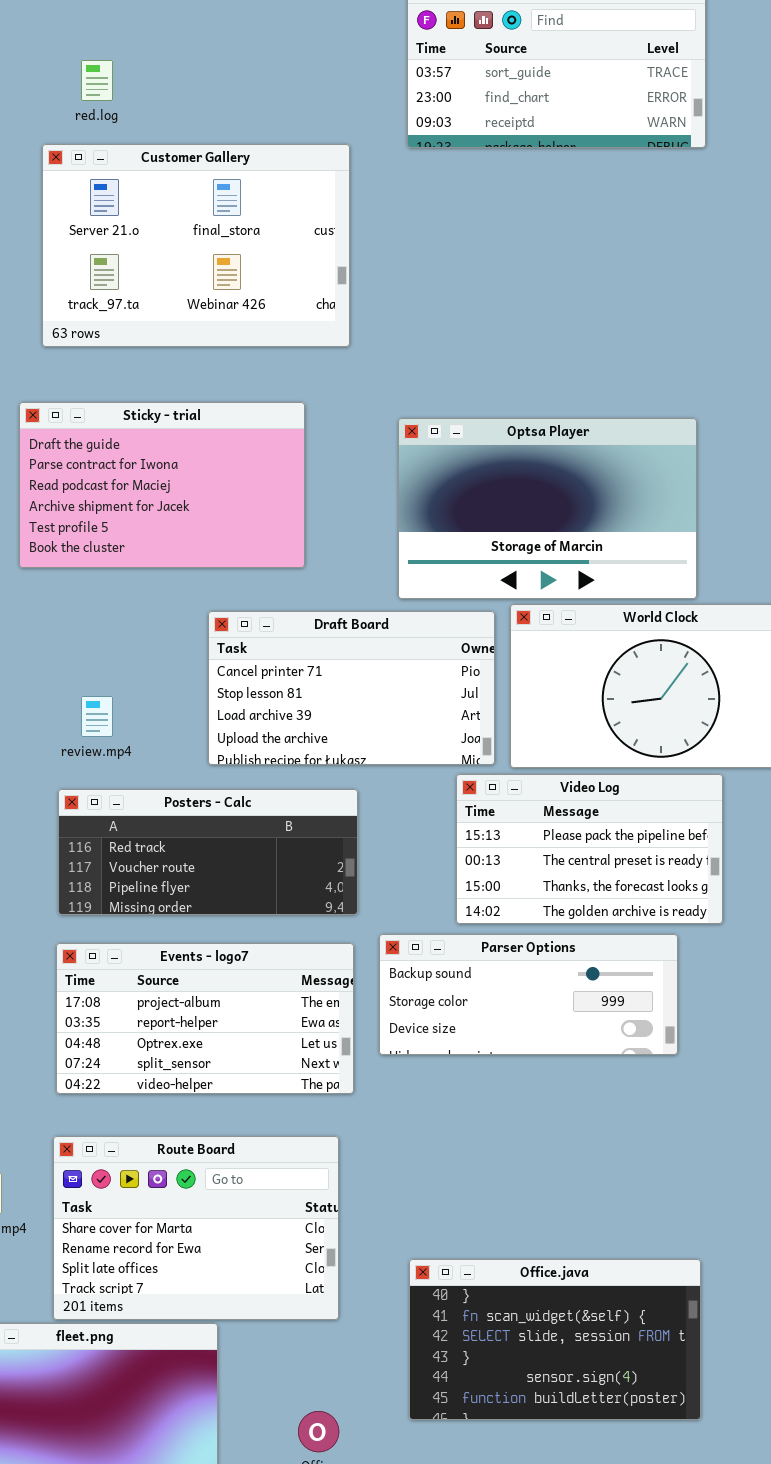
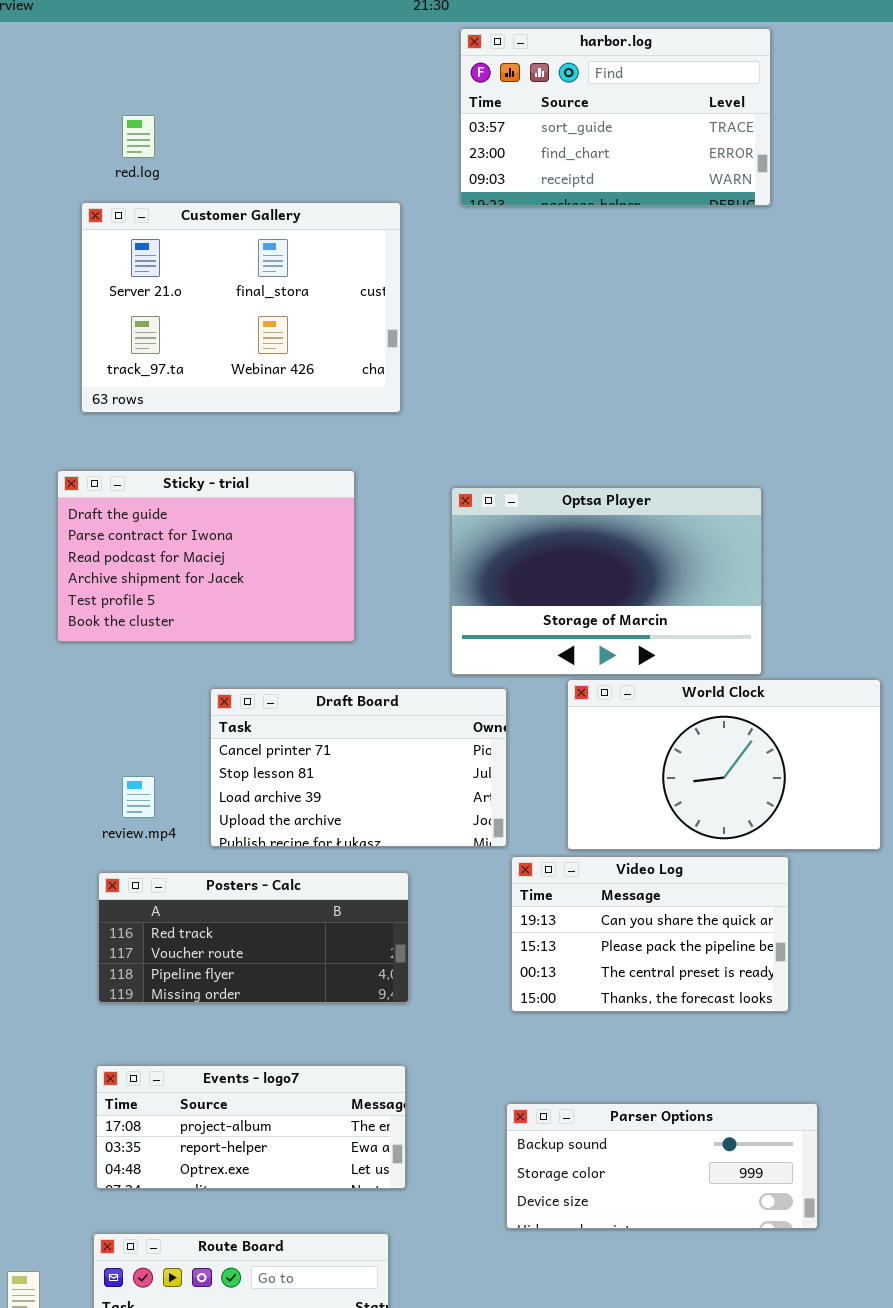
Draft Board: [208,611,495,765] -> [210,688,507,847], moved
Video Log: [456,774,723,924] -> [511,856,789,1012], scrolled up 1 row
Parser Options: [379,934,678,1055] -> [506,1103,818,1229], moved
Events - logo7: [56,943,354,1094] -> [96,1065,406,1189], resized

